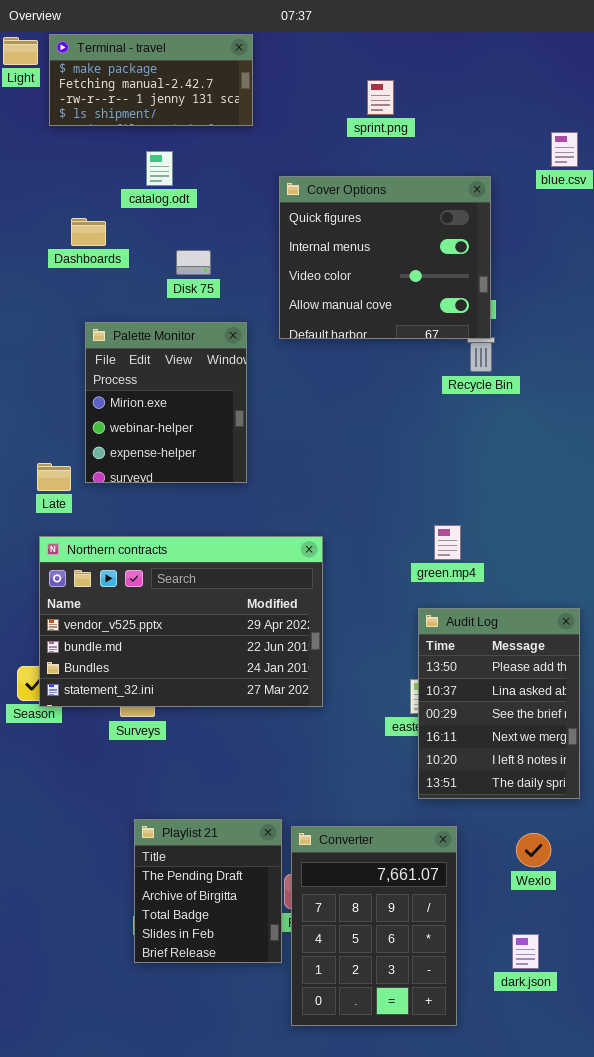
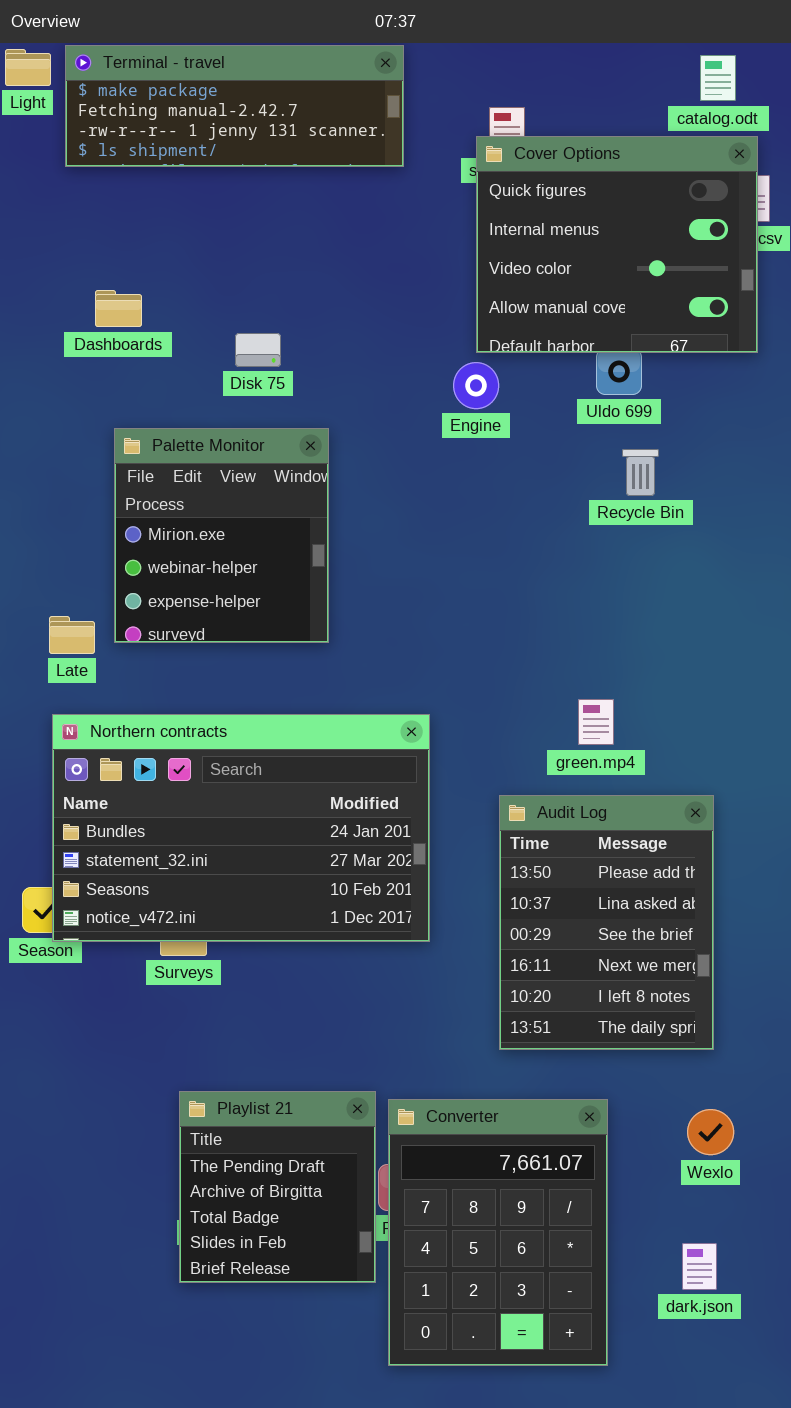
Terminal - travel: [49,34,253,126] -> [65,45,404,167], resized
catalog.odt: [146,151,173,186] -> [700,55,736,101], moved
Cover Options: [279,176,491,339] -> [476,136,758,353], moved
Northern contracts: [39,536,323,707] -> [52,714,430,942], scrolled down 2 rows
Audit Log: [418,608,580,799] -> [499,795,714,1050], moved

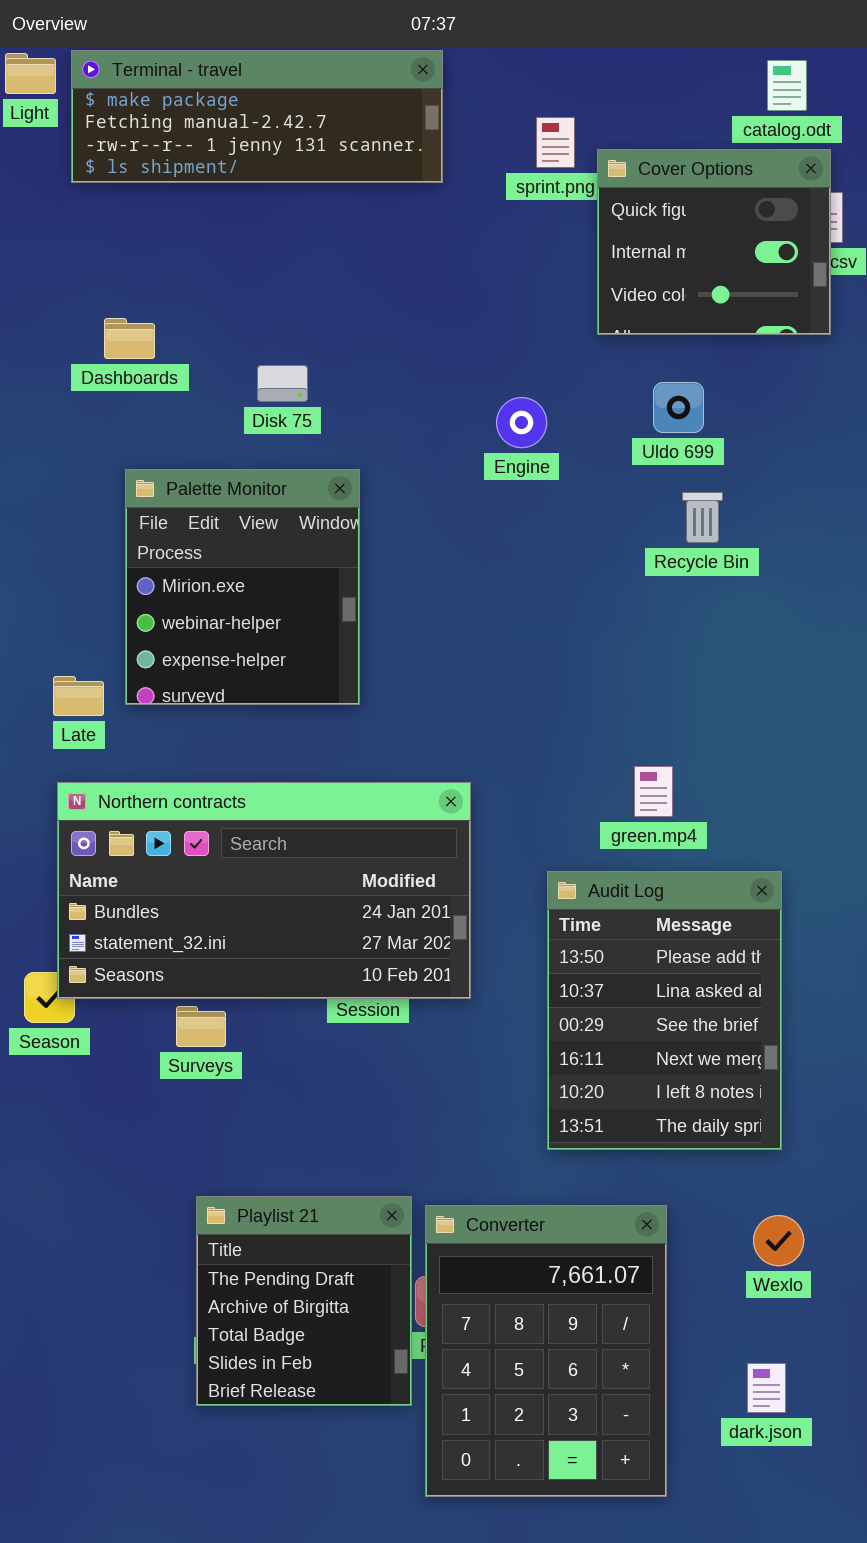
Cover Options: [476,136,758,353] -> [597,149,831,335], resized
Northern contracts: [52,714,430,942] -> [57,782,471,999], resized

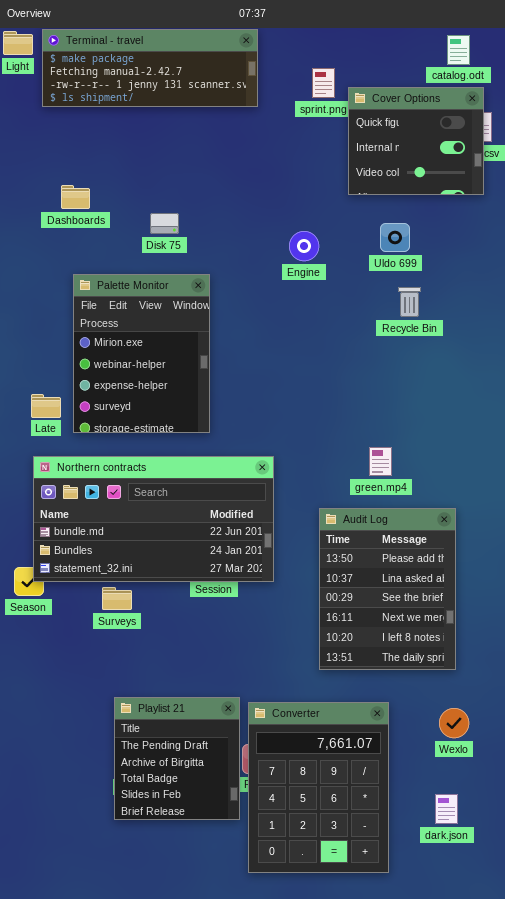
Palette Monitor: [125,469,360,705] -> [73,274,210,433], resized
Northern contracts: [57,782,471,999] -> [33,456,274,582], scrolled up 1 row

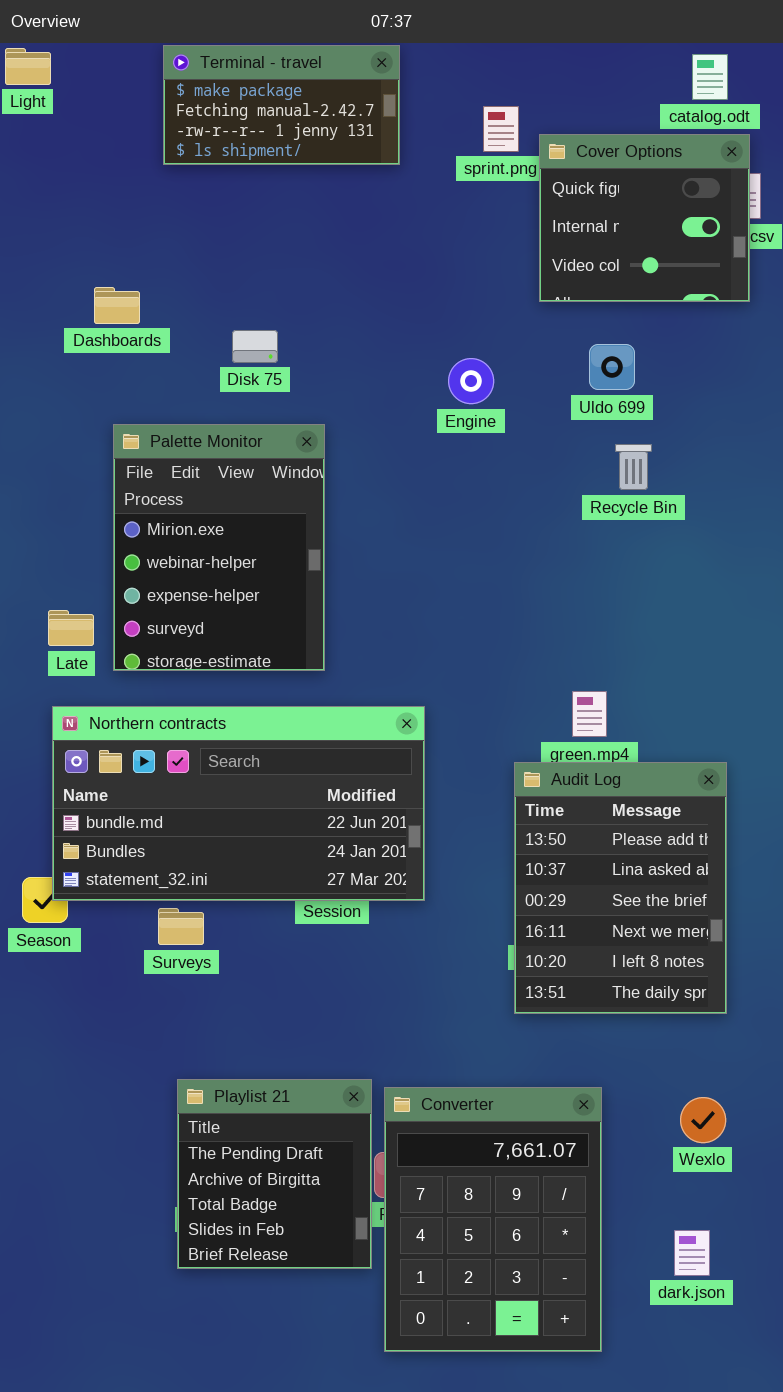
Terminal - travel: [42,29,258,107] -> [163,45,400,165], resized
Audit Log: [319,508,456,670] -> [514,762,727,1014], moved

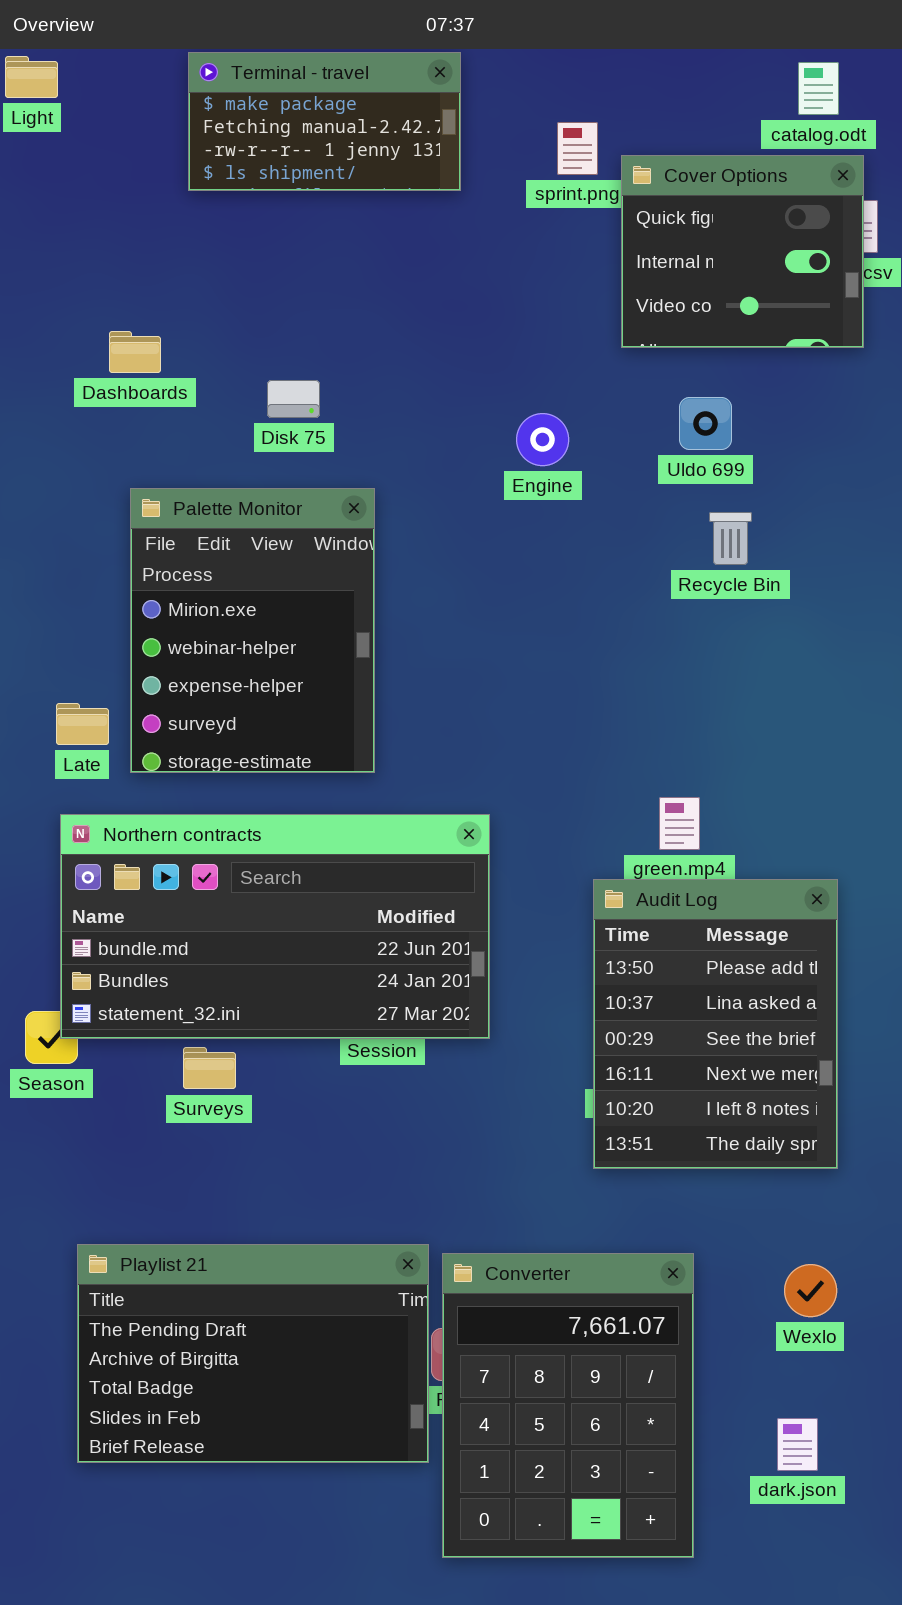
Playlist 21: [177,1079,372,1269] -> [77,1244,429,1463], resized

